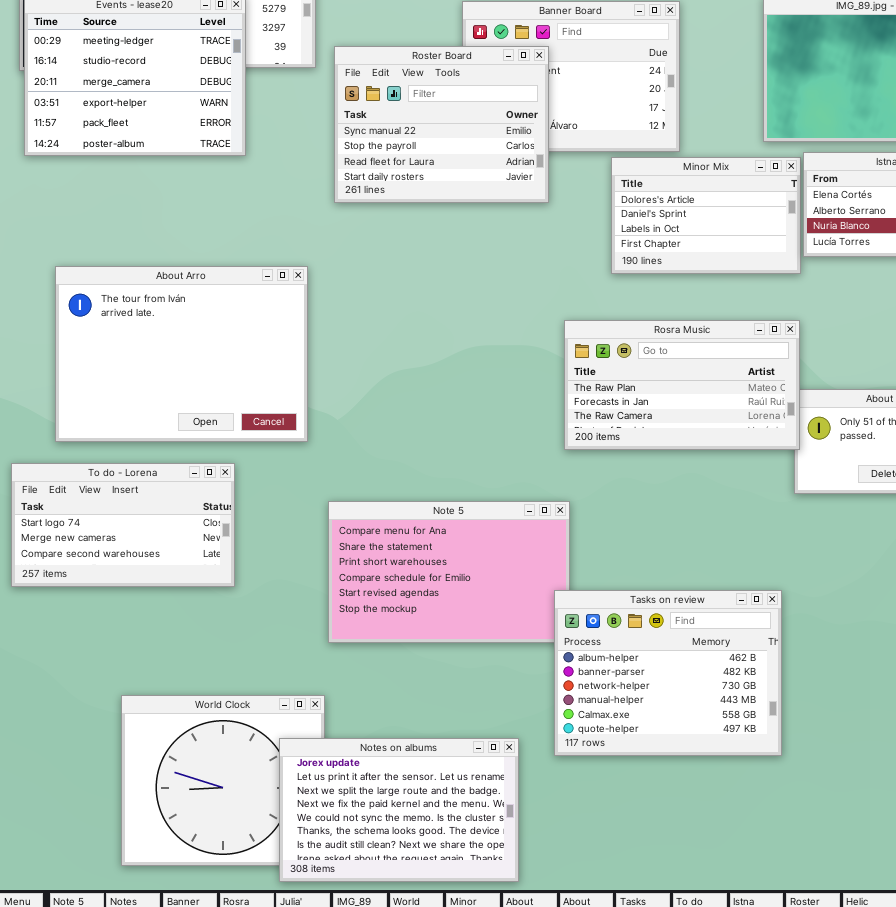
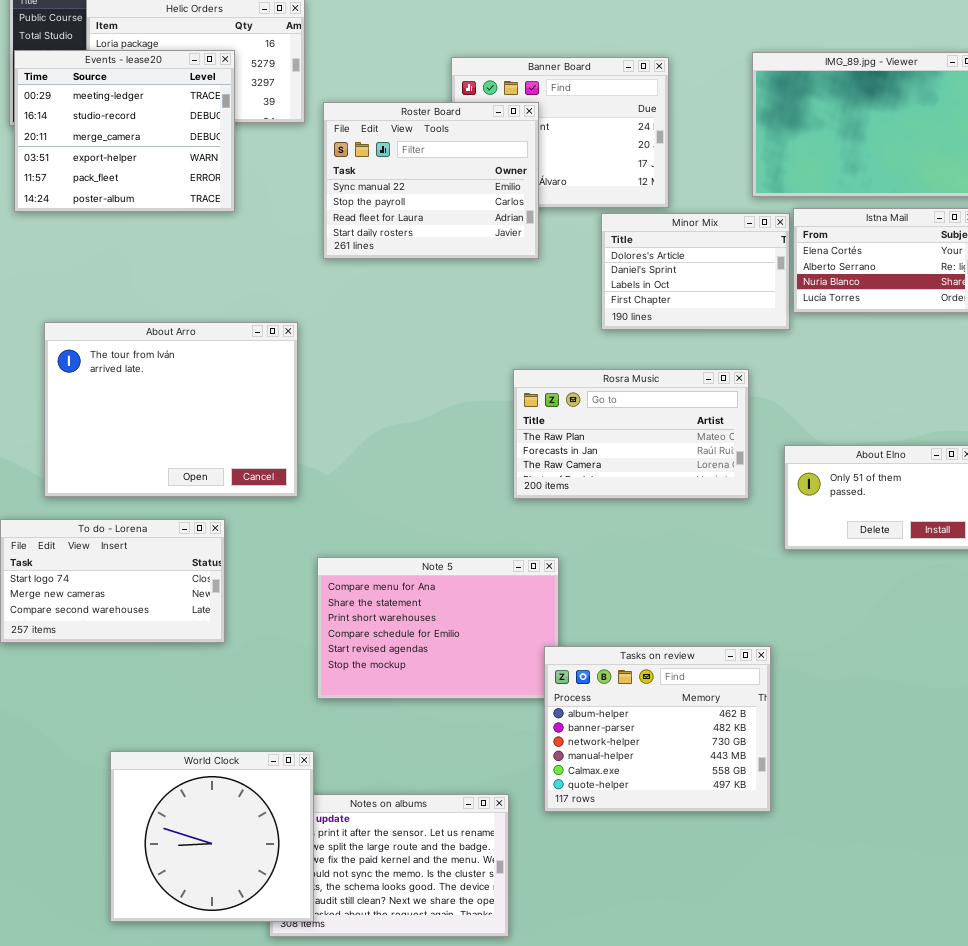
Rosra Music: [564,320,800,450] -> [513,369,749,499], moved
World Clock: [121,695,325,866] -> [110,751,314,922], raised

